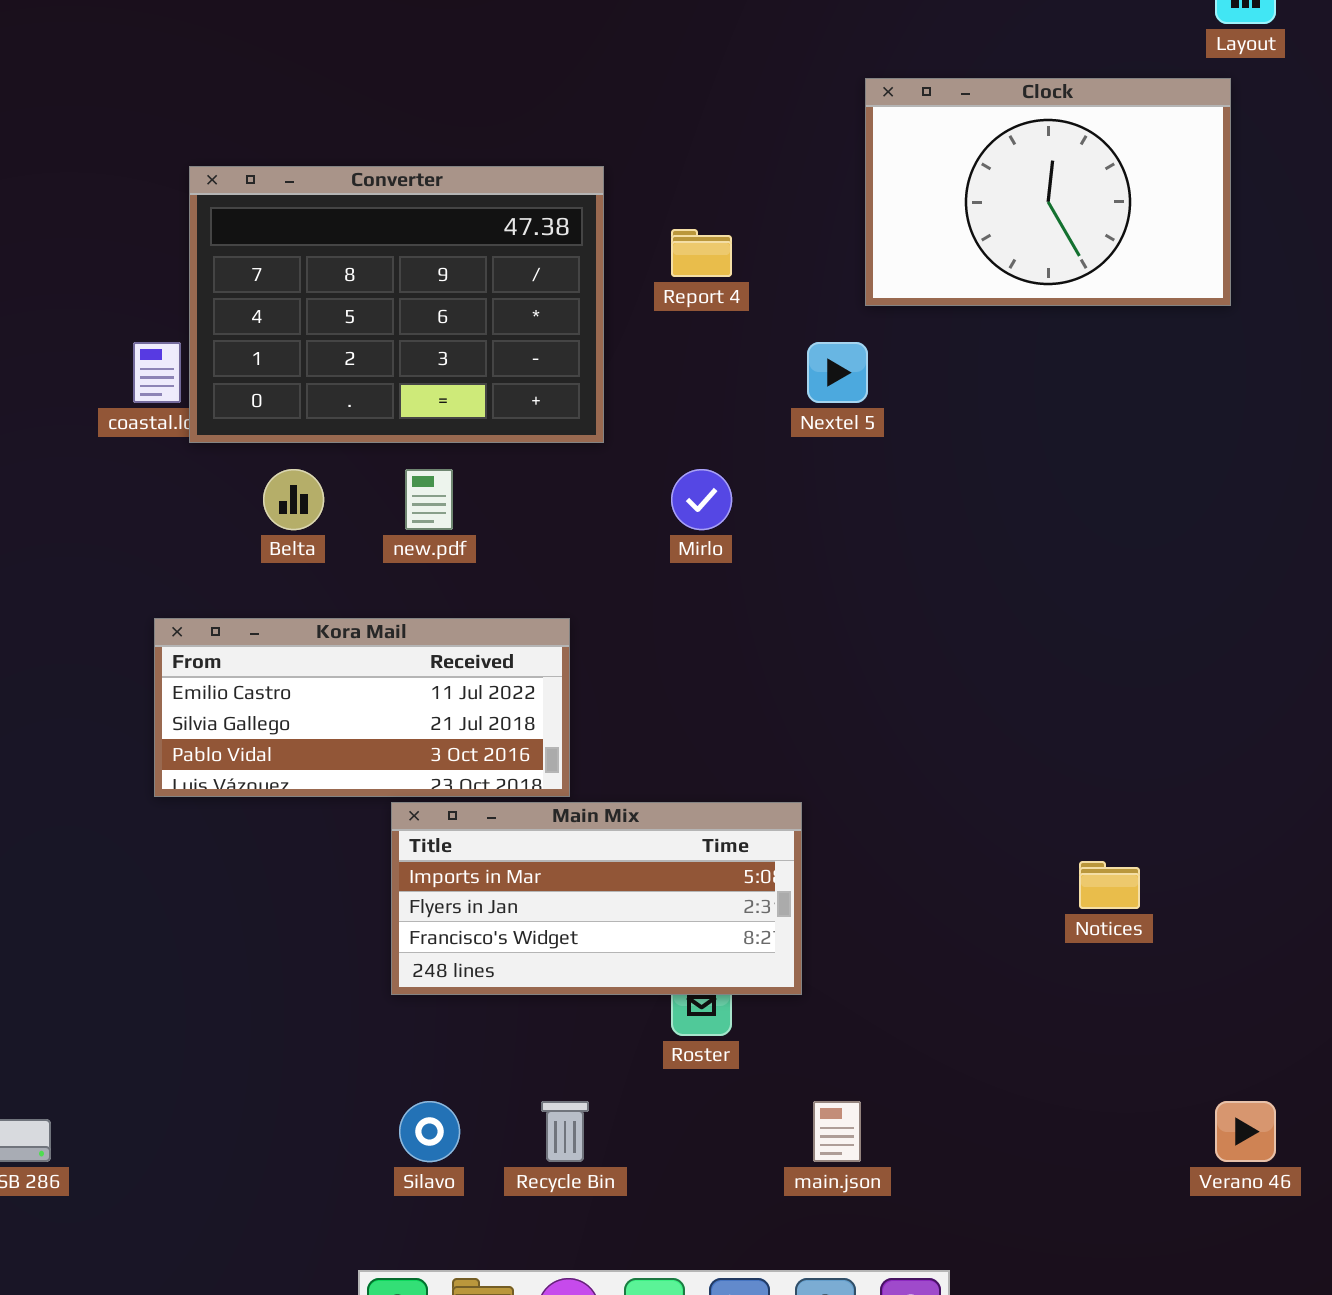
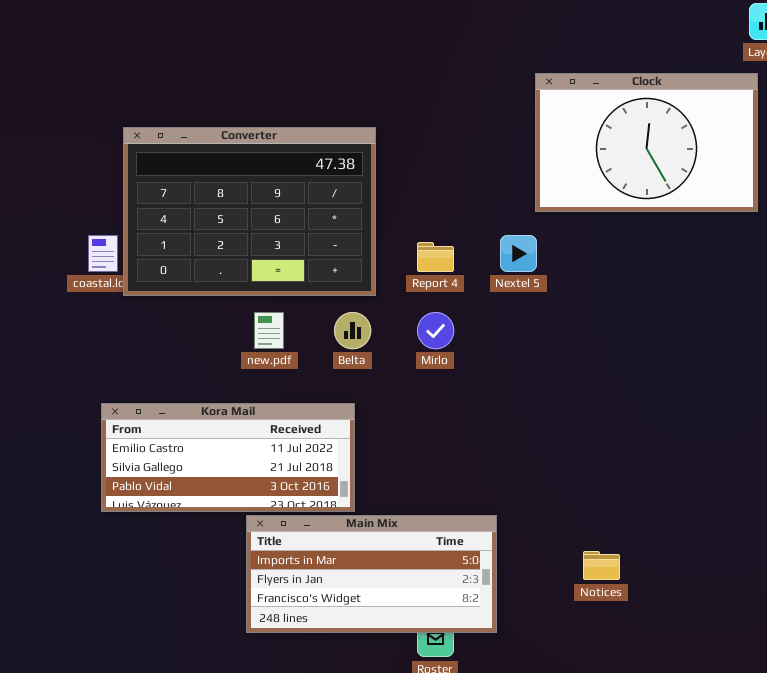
Report 4: [671,229,732,277] -> [417,242,454,272], moved
Belta: [263,469,324,530] -> [334,312,371,349], moved
Notices: [1079,861,1140,909] -> [583,551,620,580], moved

